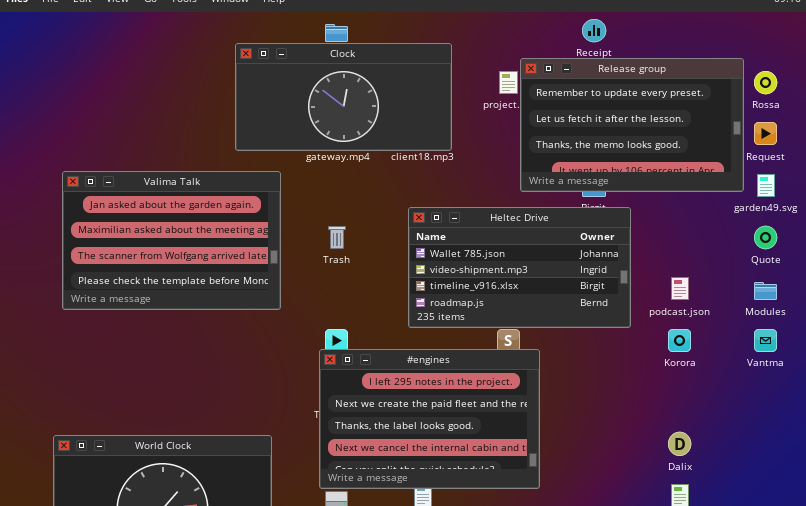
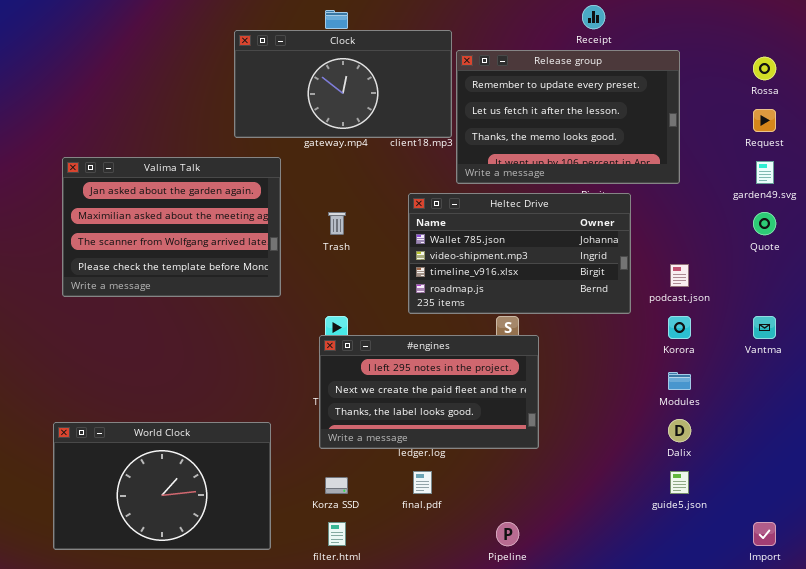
Release group: [520,58,744,192] -> [456,50,680,184], moved
Modules: [754,282,777,300] -> [668,372,691,390], moved
#engines: [319,349,540,489] -> [319,335,539,449], resized

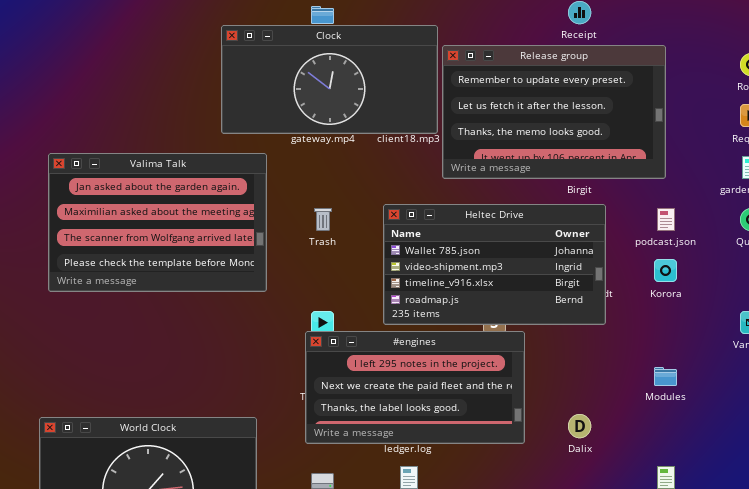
Heltec Drive: [408,193,631,314] -> [383,204,606,325], moved
podcast.json: [670,264,689,287] -> [657,208,675,231], moved
Korora: [668,316,691,339] -> [654,259,677,282], moved
Dalix: [668,419,691,442] -> [568,414,591,438], moved

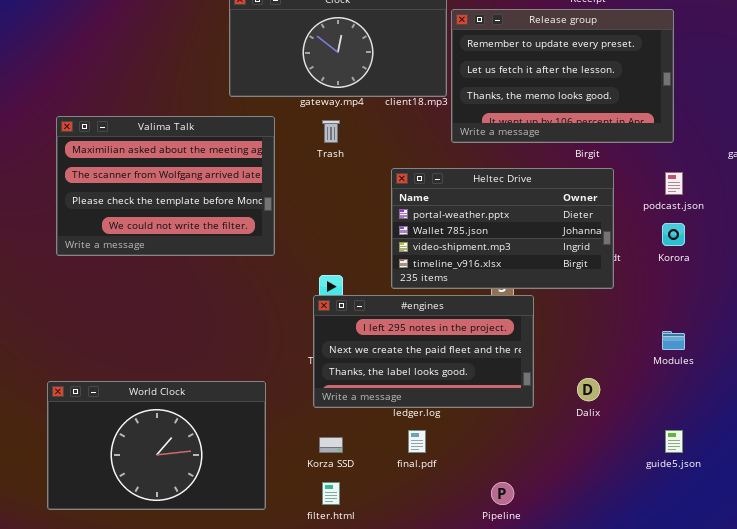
Valima Talk: [48,153,267,292] -> [56,116,275,256], scrolled down 1 row
Heltec Drive: [383,204,606,325] -> [391,168,614,289], scrolled up 1 row
Trash: [314,208,332,231] -> [322,120,340,143], moved

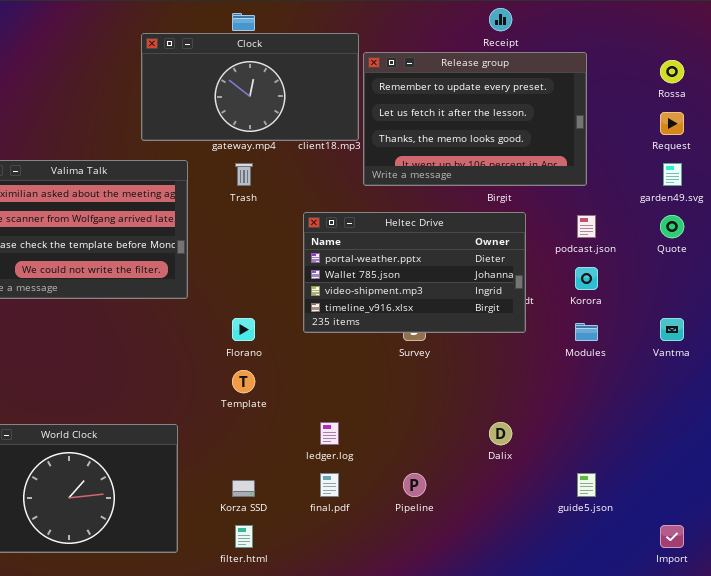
#engines: [313,295,534,408] -> none, closed
Modules: [662,331,685,350] -> [575,323,598,341], moved
Pipeline: [491,482,514,505] -> [403,473,426,497], moved

